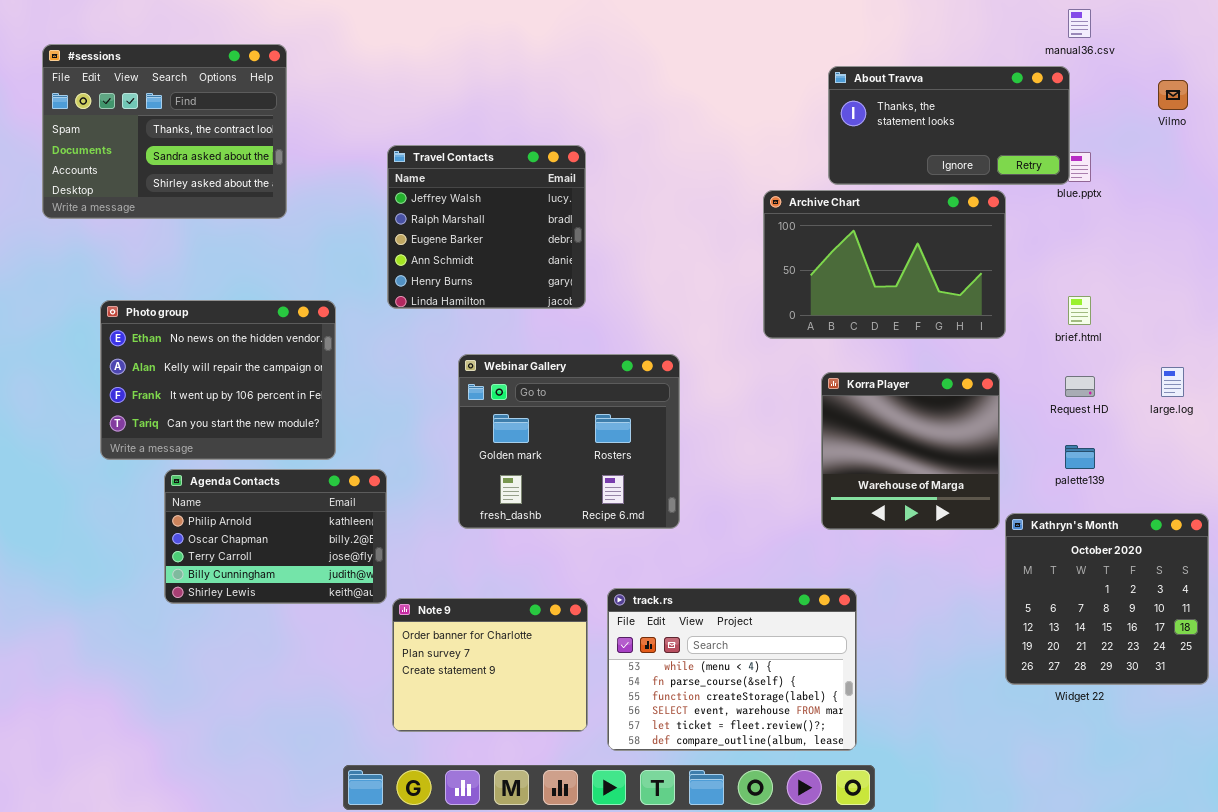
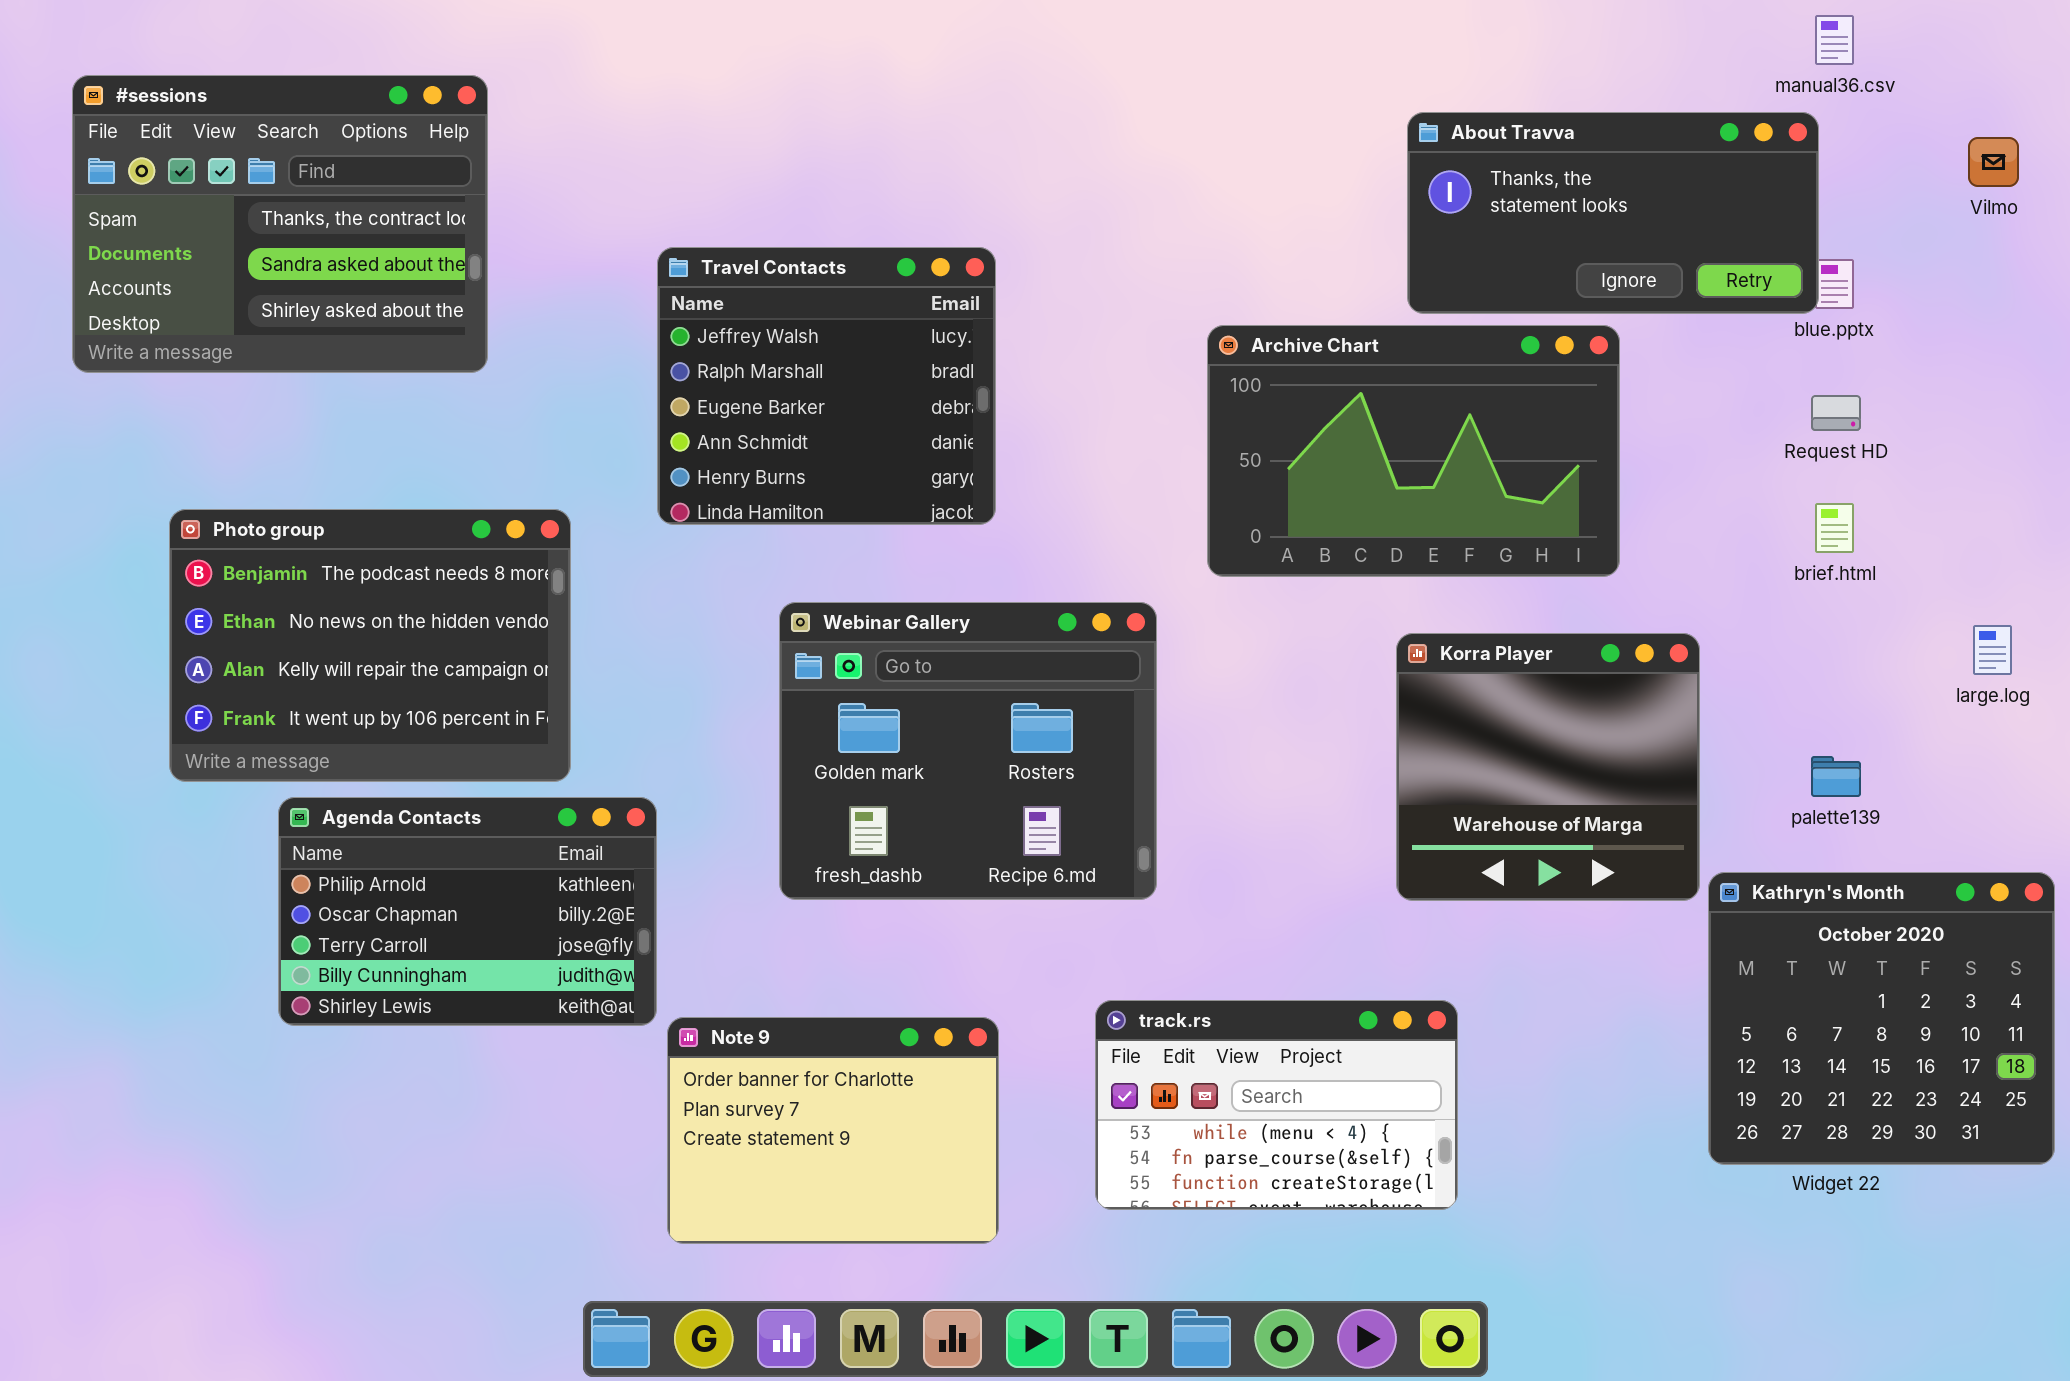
Archive Chart: [763,190,1006,339] -> [1207,325,1620,577], moved
Photo group: [100,300,336,460] -> [169,509,571,782], scrolled up 1 row
Request HD: [1065,376,1095,397] -> [1811,395,1861,431], moved
track.rs: [607,588,857,751] -> [1095,1000,1458,1210], resized

